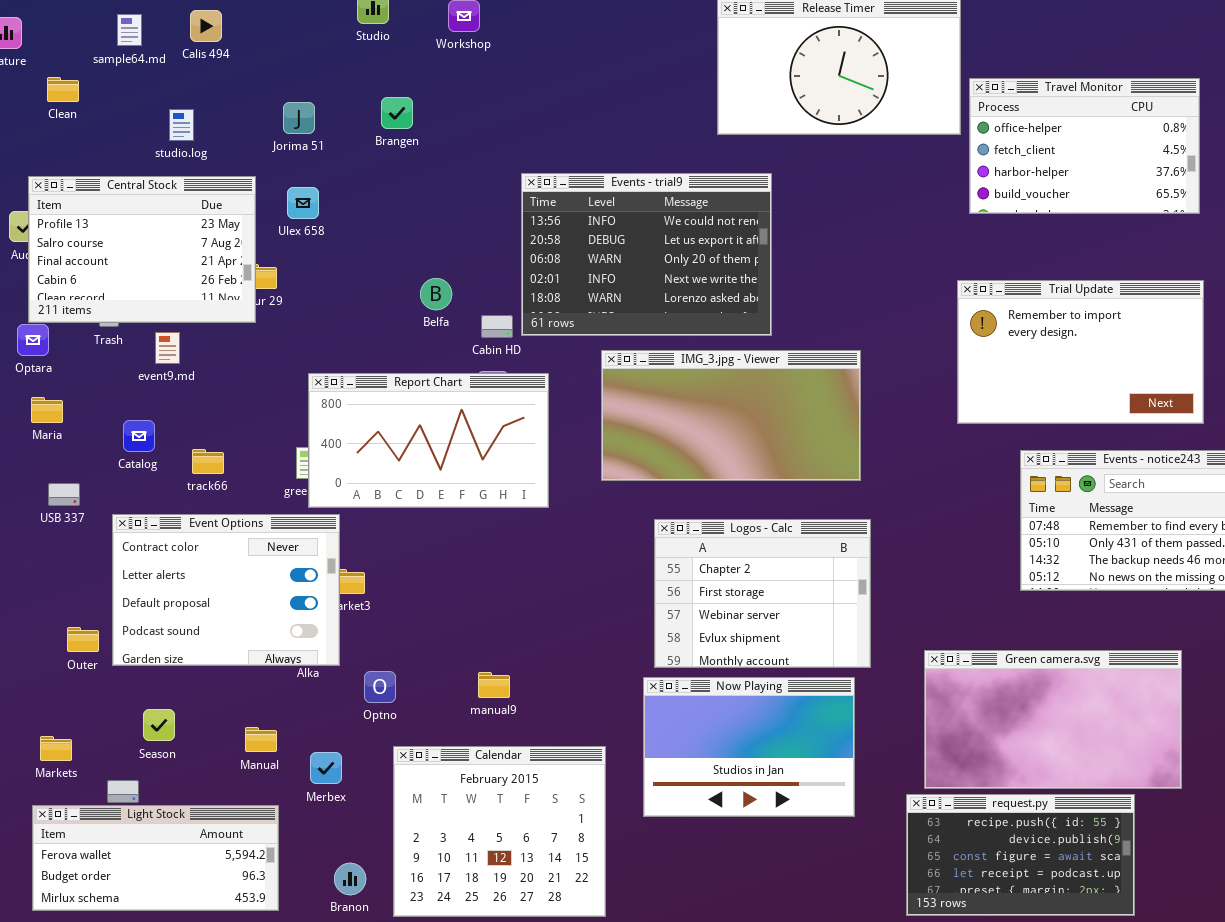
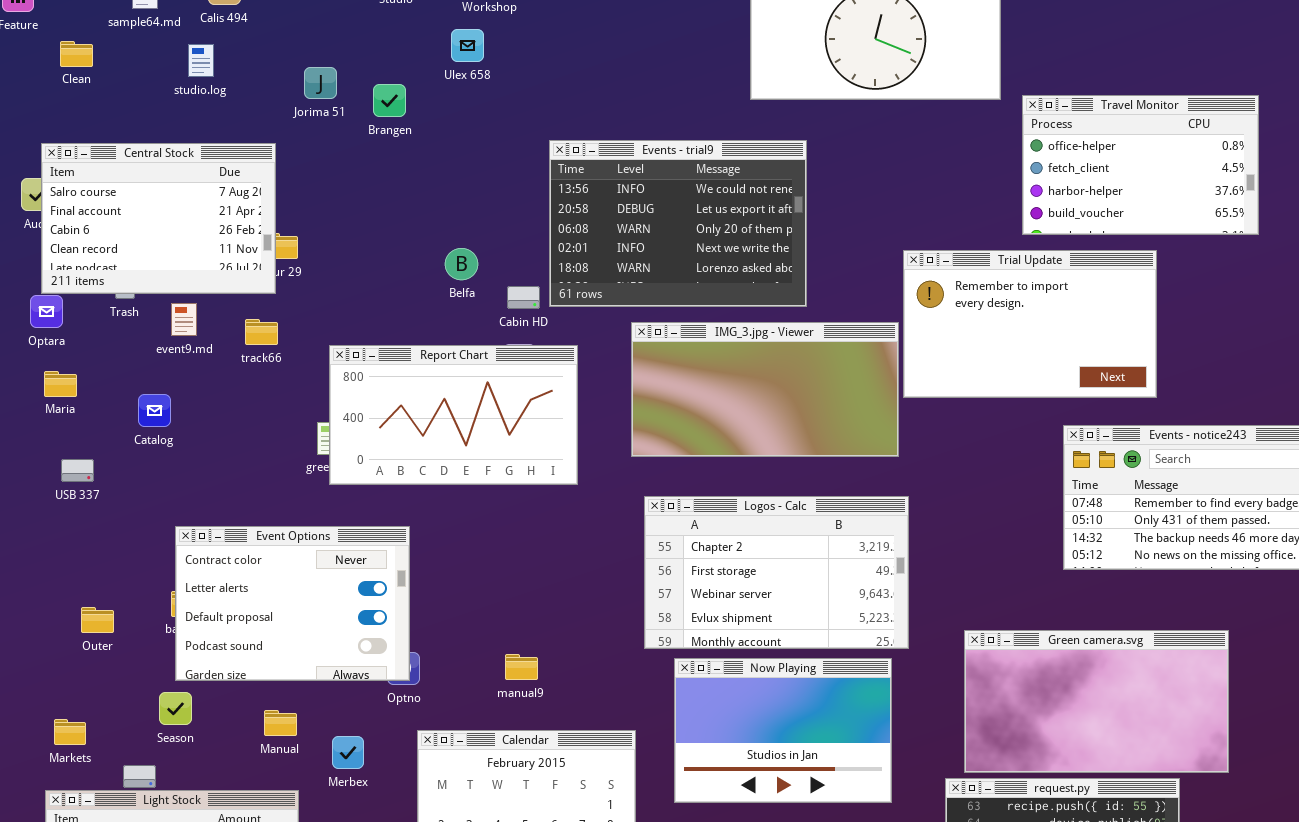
Travel Monitor: [969,78,1200,214] -> [1022,95,1259,235], moved
Brangen: [381,97,413,129] -> [373,84,406,117], moved
studio.log: [169,109,194,141] -> [188,44,214,77], moved
Central Stock: [28,176,256,323] -> [41,143,276,294], scrolled down 1 row
Ulex 658: [287,187,319,219] -> [451,29,484,62], moved
Trial Update: [957,280,1204,424] -> [903,250,1157,398], moved
track66: [192,449,224,474] -> [245,319,278,345], moved
Event Options: [112,514,340,666] -> [175,526,410,681], moved
Logos - Calc: [654,519,871,668] -> [644,496,909,649], resized

